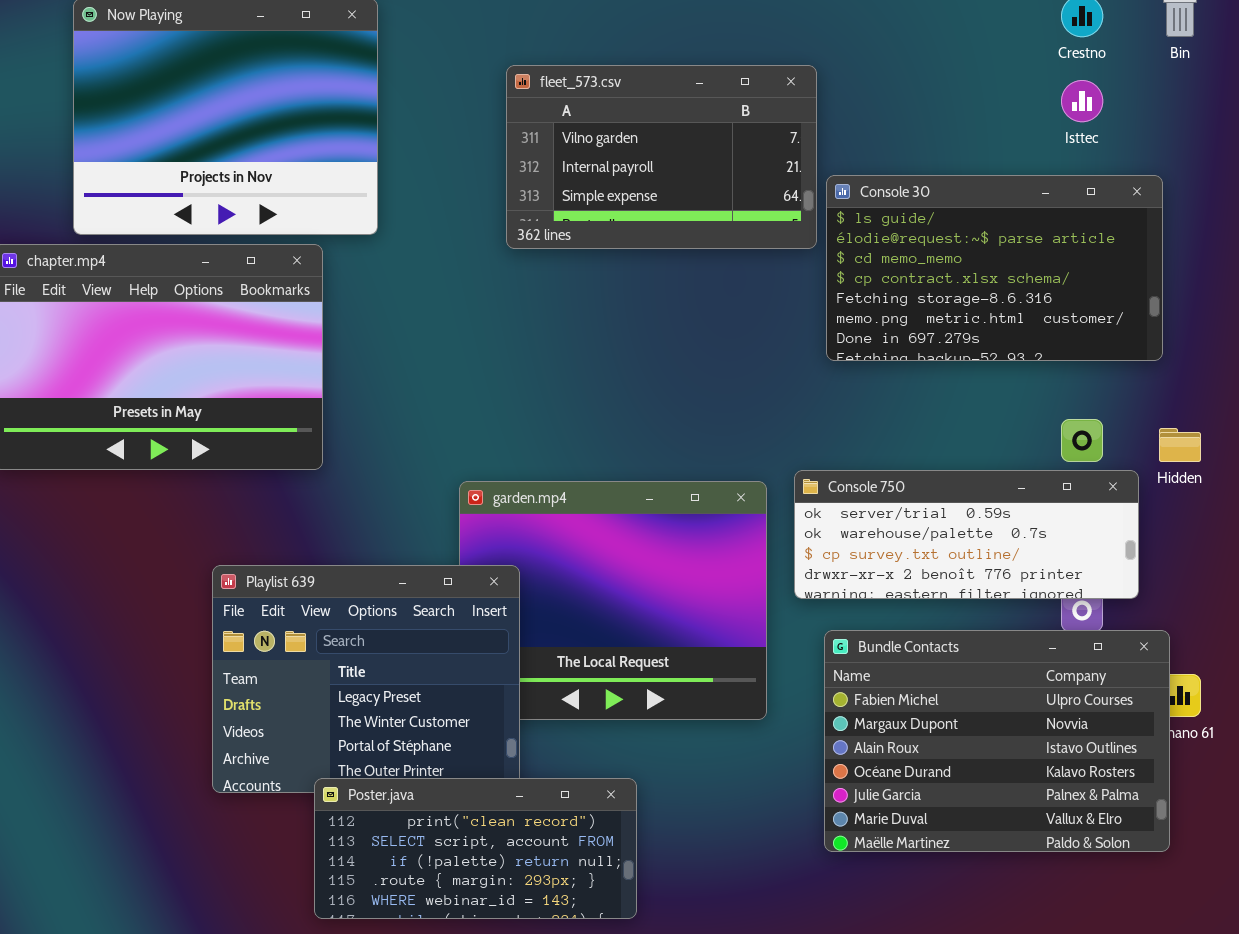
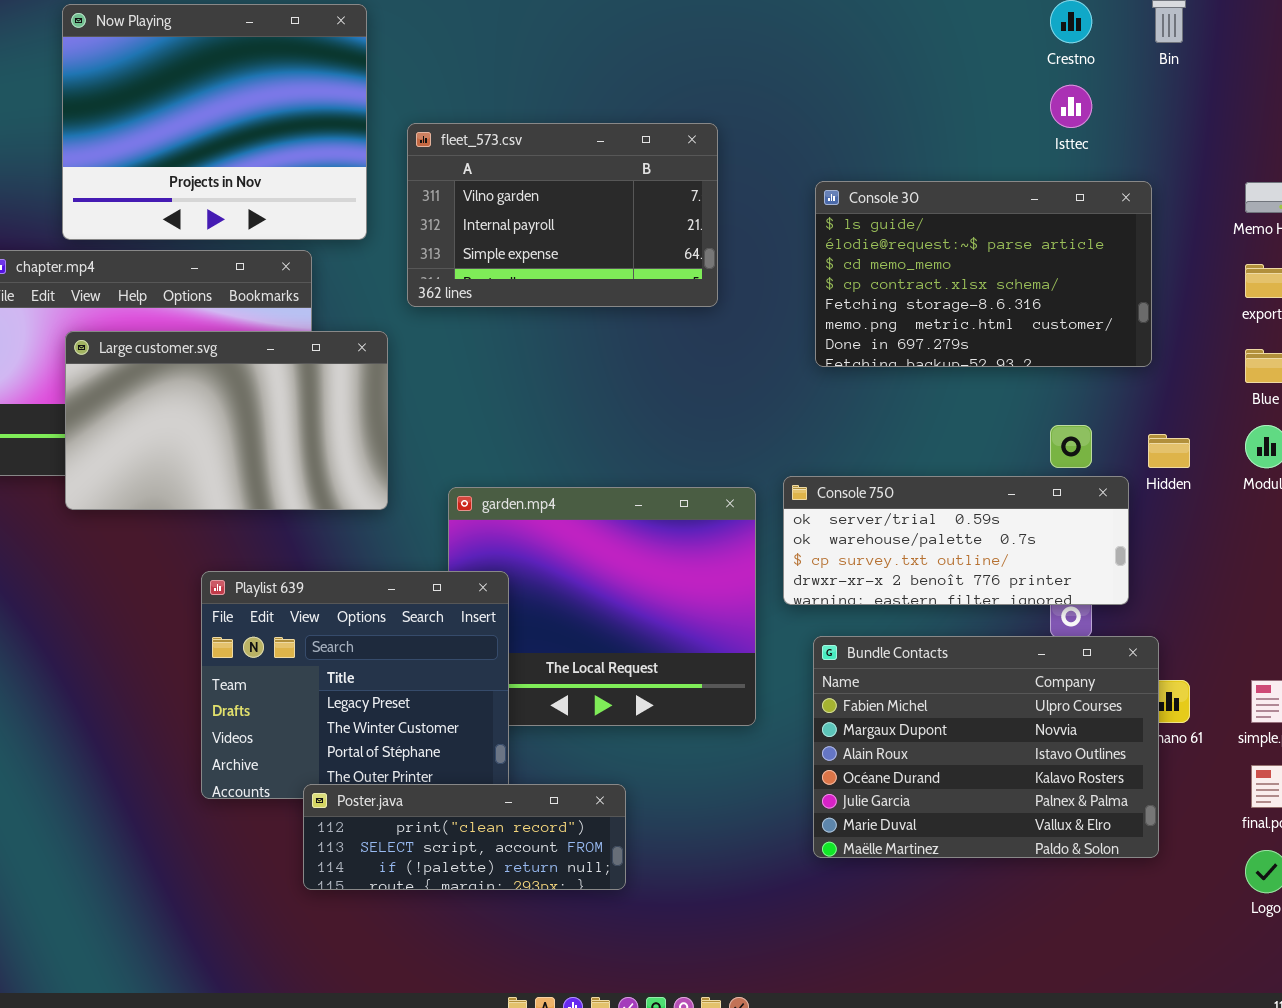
fleet_573.csv: [506,65,817,249] -> [407,123,718,307], moved
Large customer.svg: none -> [65,331,388,510], opened
Poster.java: [314,778,637,919] -> [303,784,626,890], resized

